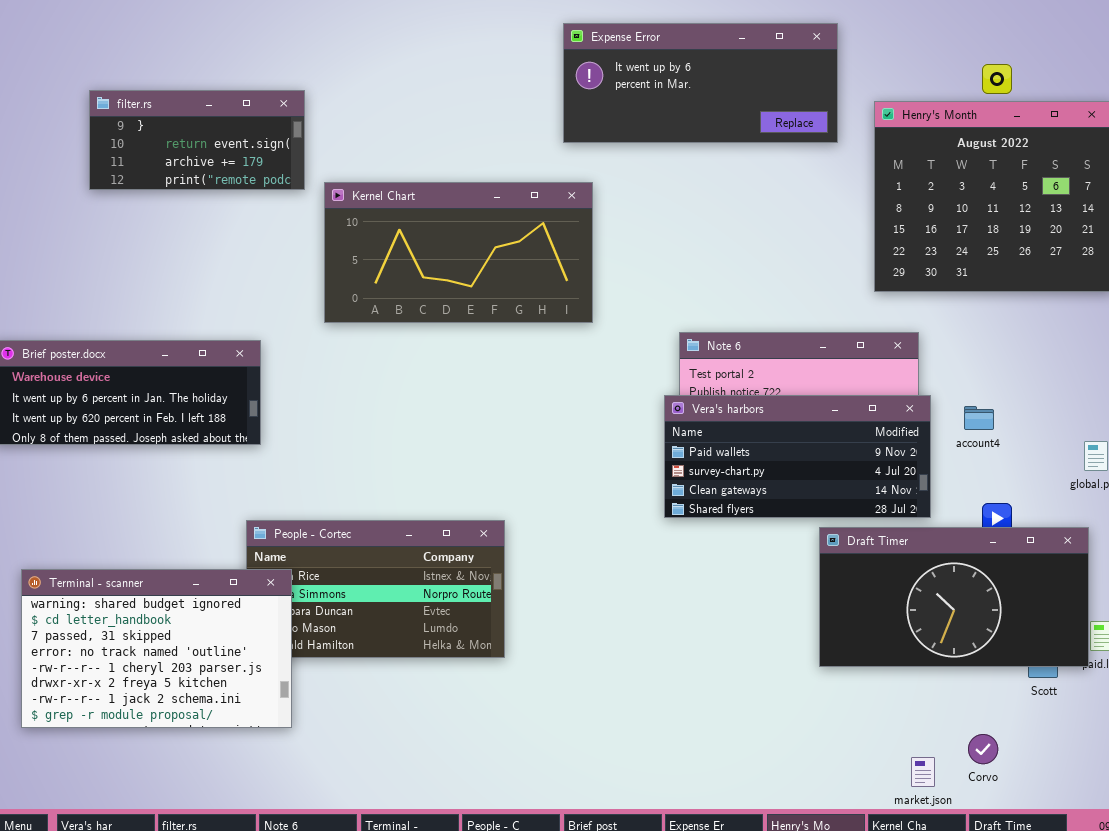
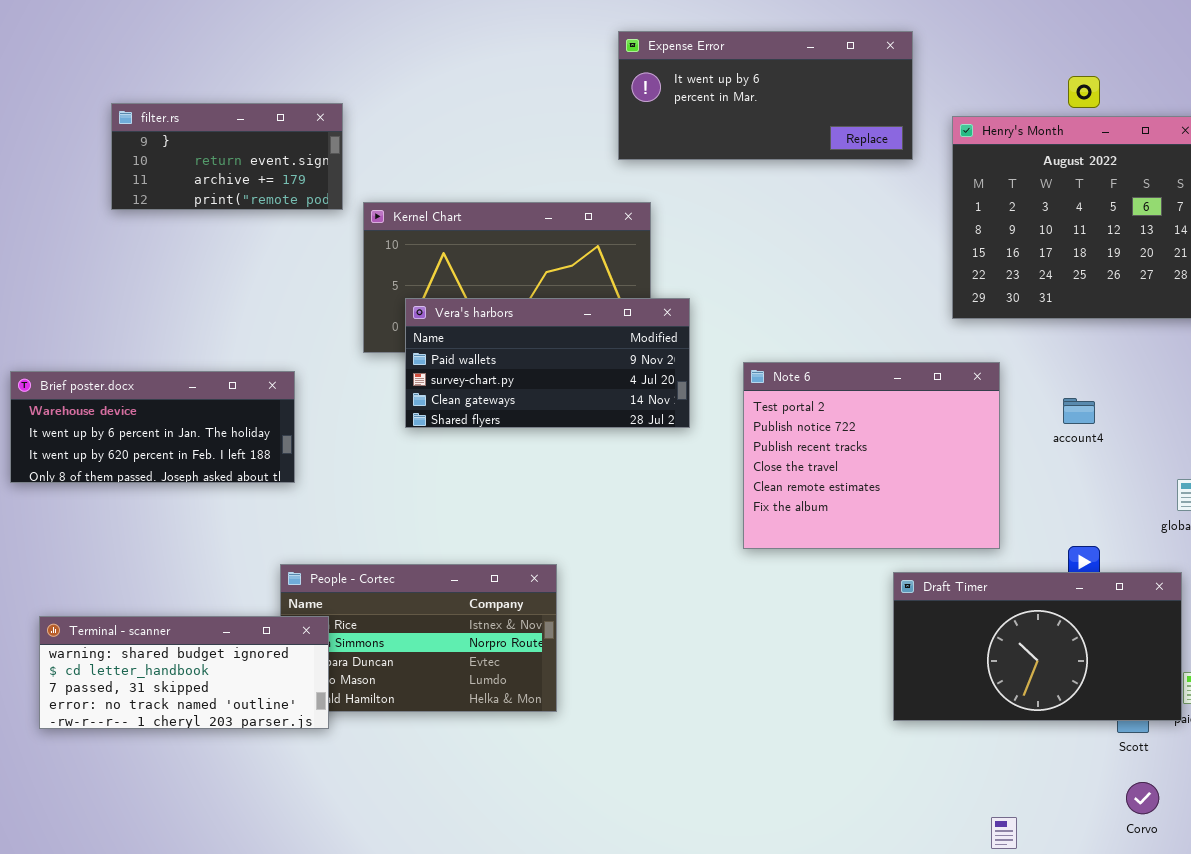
Vera's harbors: [664,395,931,518] -> [405,298,690,428], moved
account4: [964,406,994,430] -> [1063,398,1095,424], moved
Terminal - scanner: [21,569,292,728] -> [39,616,329,729], resized
Corvo: [968,734,998,764] -> [1126,782,1159,814], moved

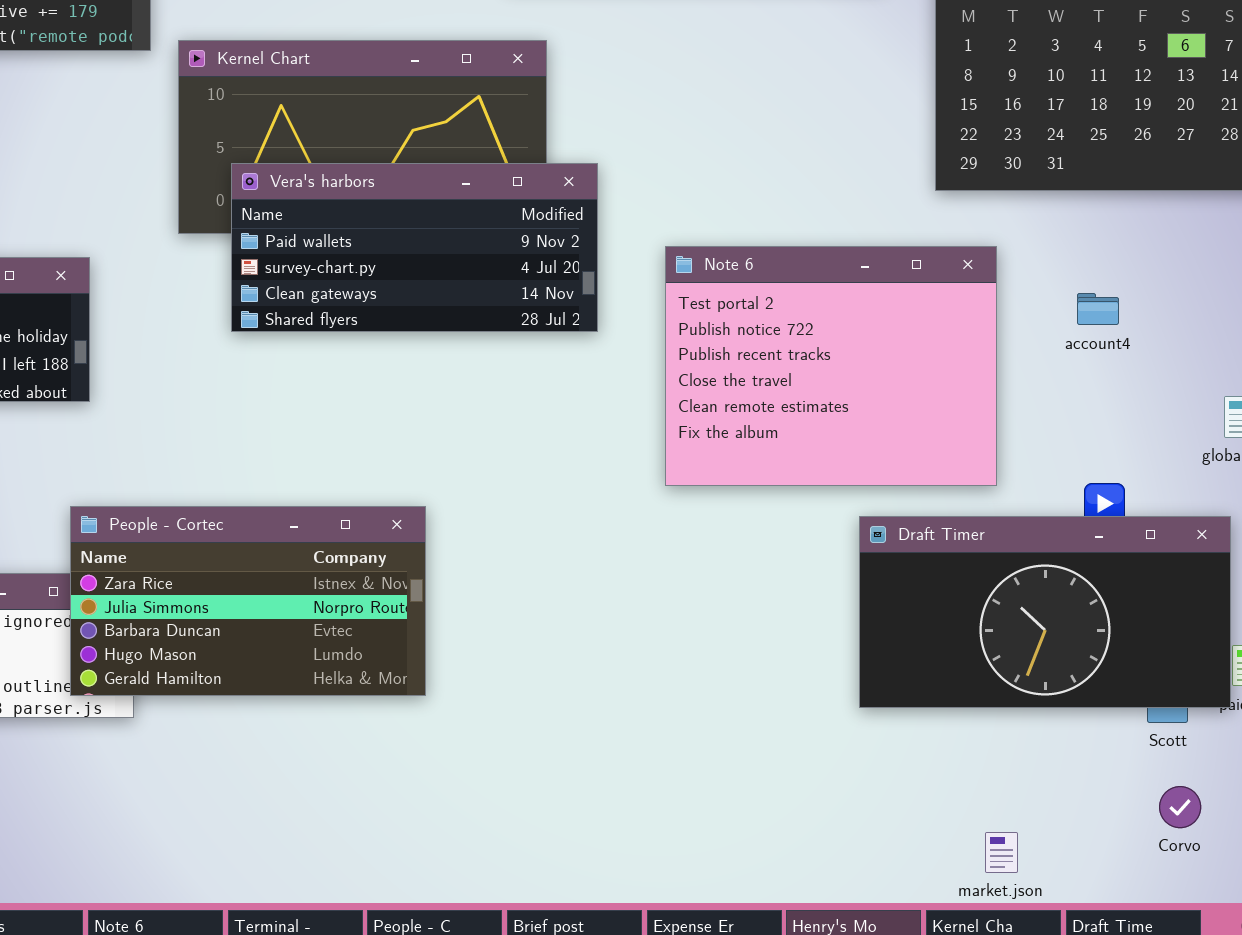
People - Cortec: [280,564,557,712] -> [70,506,426,696], raised

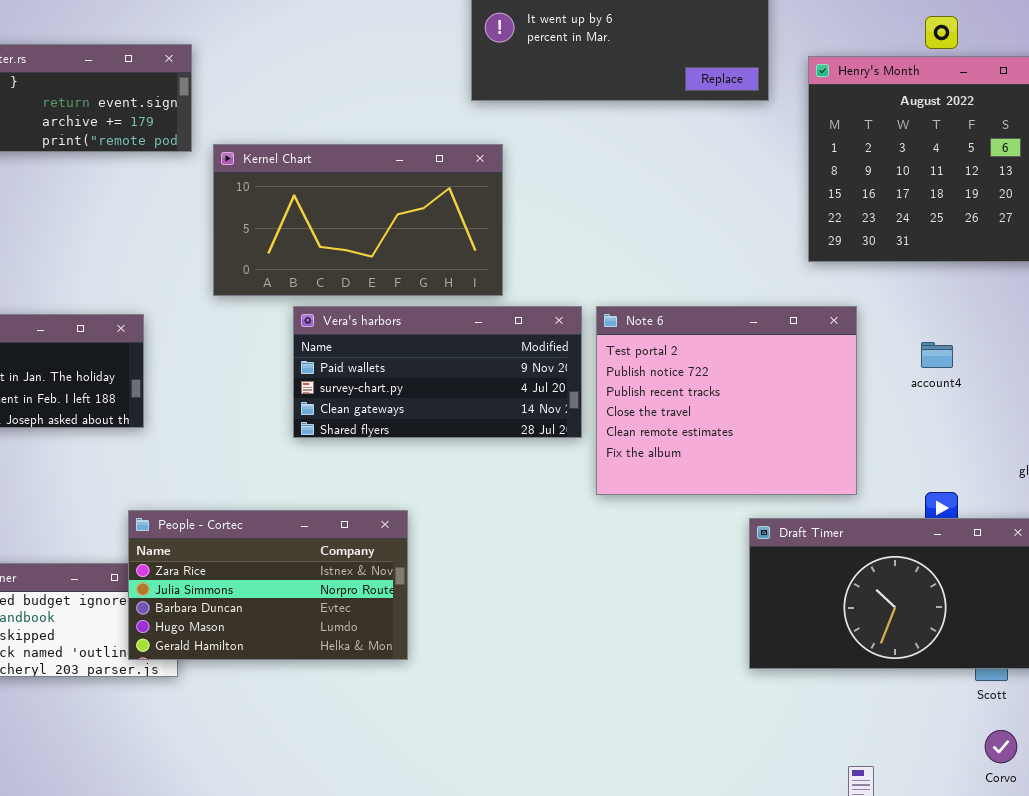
Vera's harbors: [231,163,598,332] -> [293,306,582,438], moved

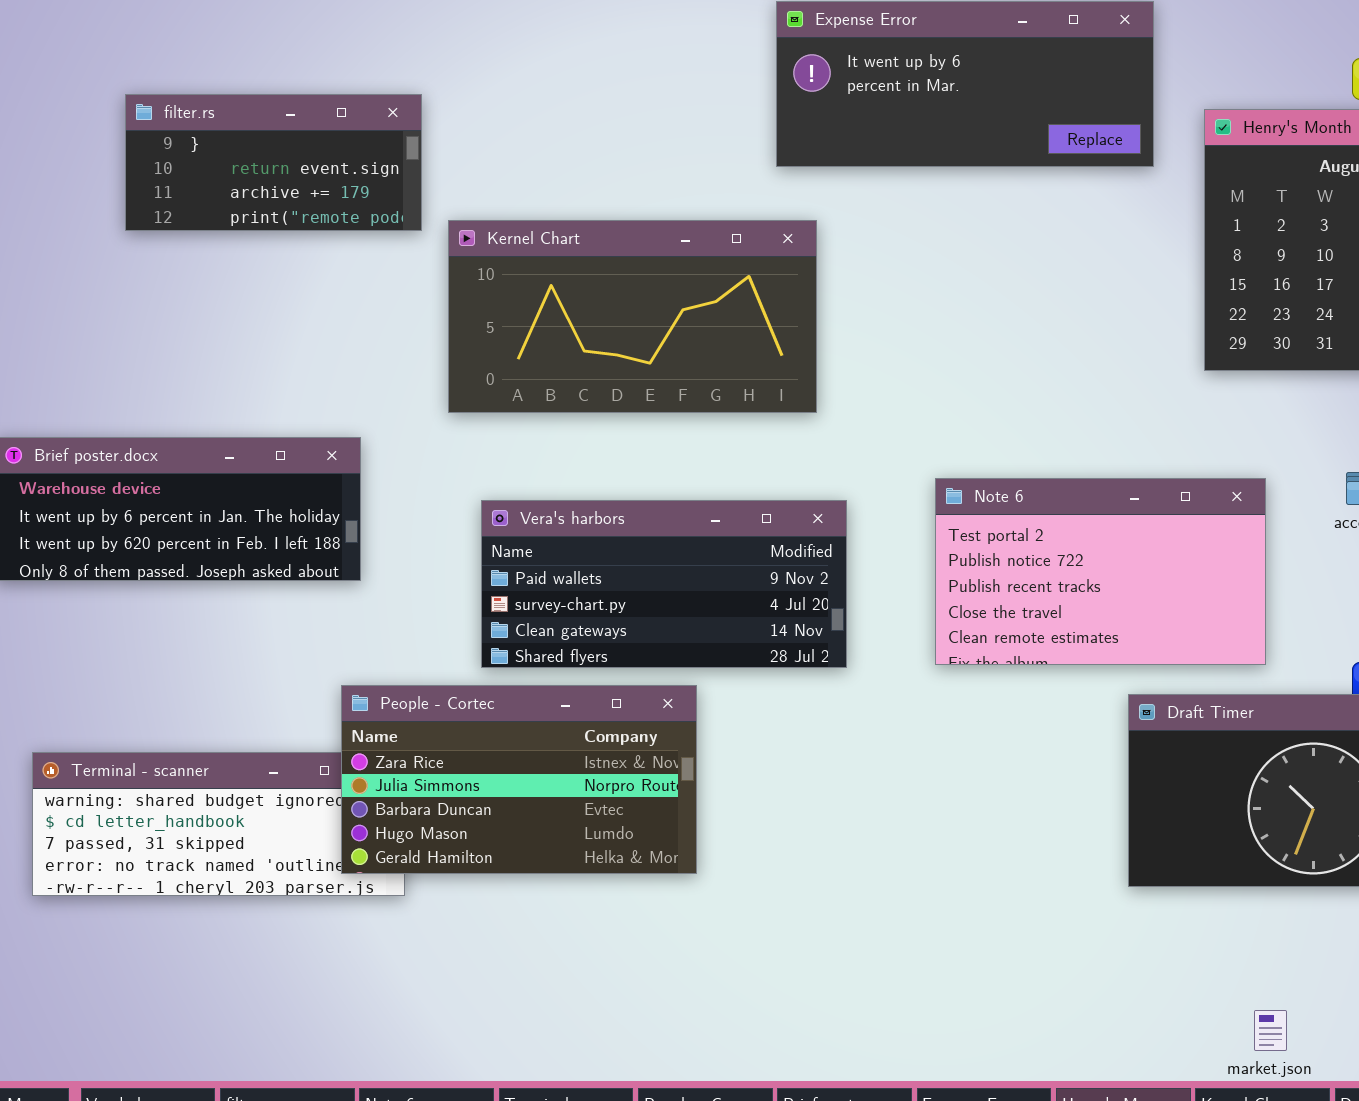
Vera's harbors: [293,306,582,438] -> [481,500,847,668], moved
Note 6: [596,306,857,495] -> [935,478,1266,665], resized

